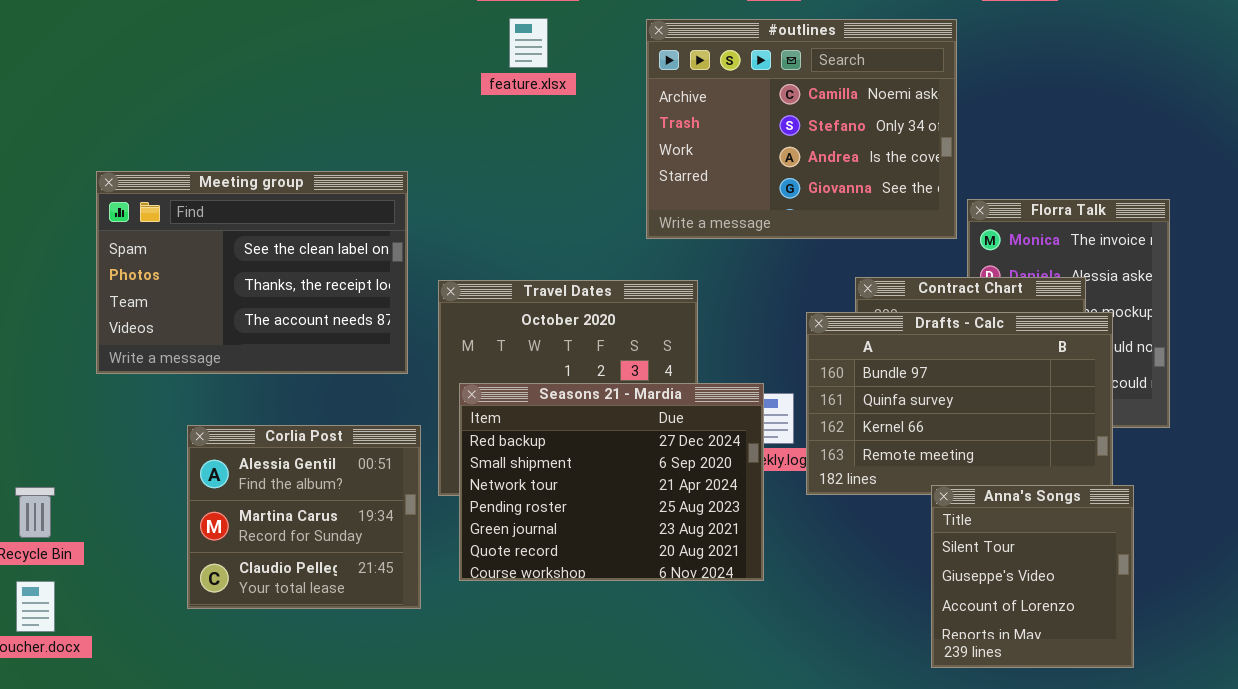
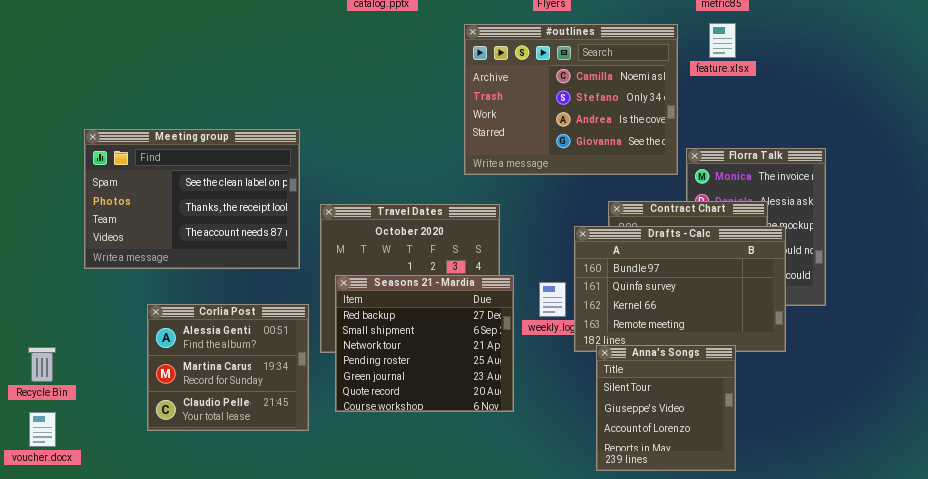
feature.xlsx: [509,18,548,68] -> [709,23,736,58], moved
Seasons 21 - Mardia: [459,383,764,581] -> [335,275,514,412], resized
Anna's Songs: [931,485,1134,668] -> [596,345,736,471], moved

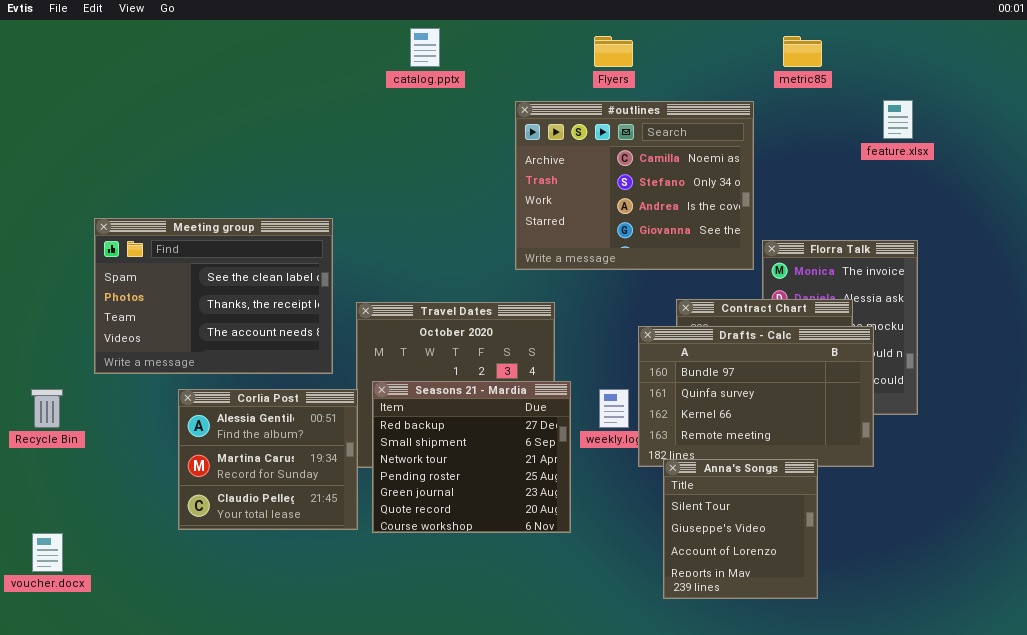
feature.xlsx: [709,23,736,58] -> [883,100,913,139], moved
Corlia Post: [147,304,309,431] -> [178,389,358,530], moved
Recycle Bin: [28,347,56,382] -> [31,389,63,428], moved

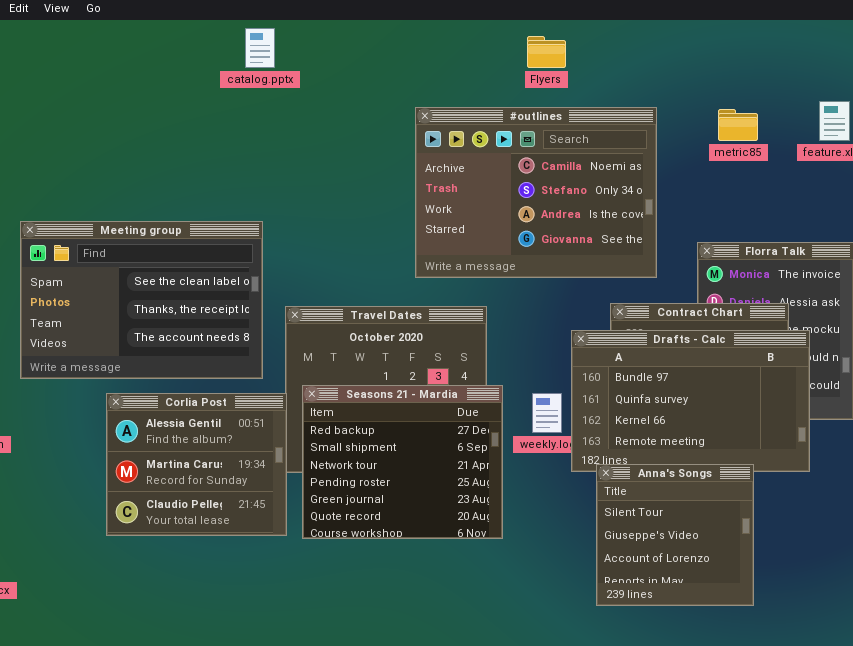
catalog.pptx: [410,28,440,67] -> [245,28,275,68], moved
metric85: [783,36,822,67] -> [718,109,758,141], moved
#outlines: [515,101,754,270] -> [415,107,657,278], moved

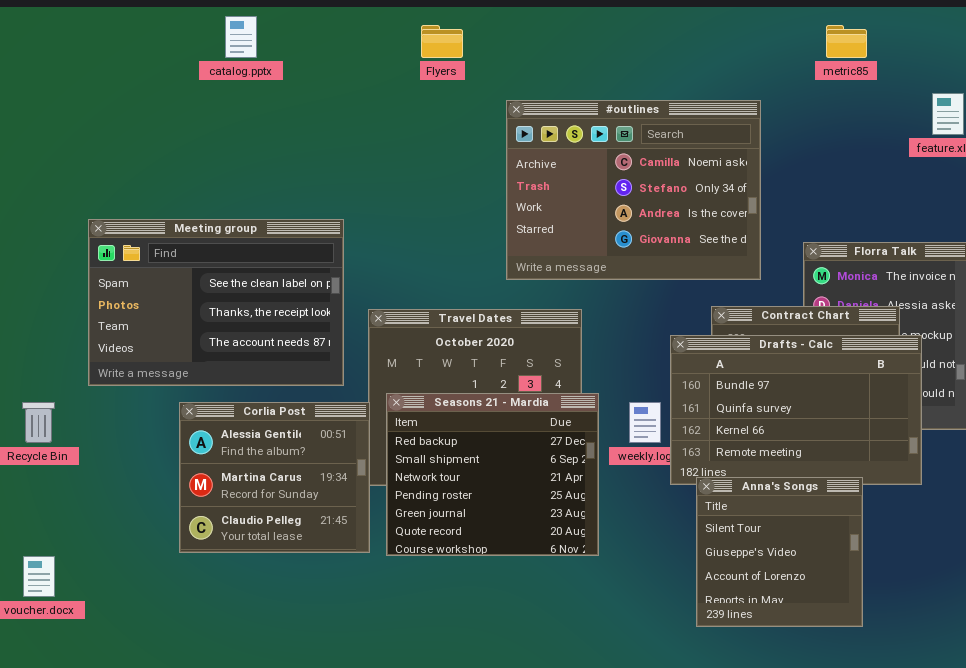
catalog.pptx: [245,28,275,68] -> [225,16,257,58], moved
Flyers: [527,36,566,68] -> [421,25,463,58], moved
metric85: [718,109,758,141] -> [826,25,867,58], moved

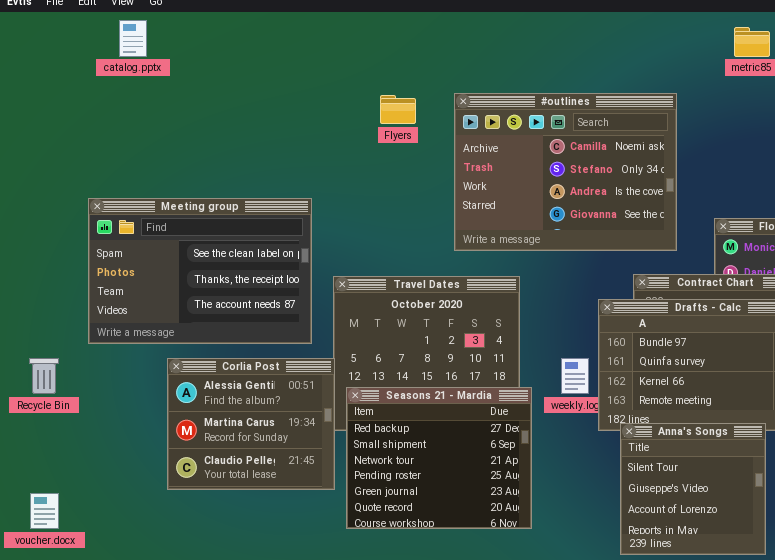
catalog.pptx: [225,16,257,58] -> [119,20,147,57], moved
Flyers: [421,25,463,58] -> [380,95,416,124], moved
Seasons 21 - Mardia: [386,393,599,556] -> [346,387,532,529], moved

